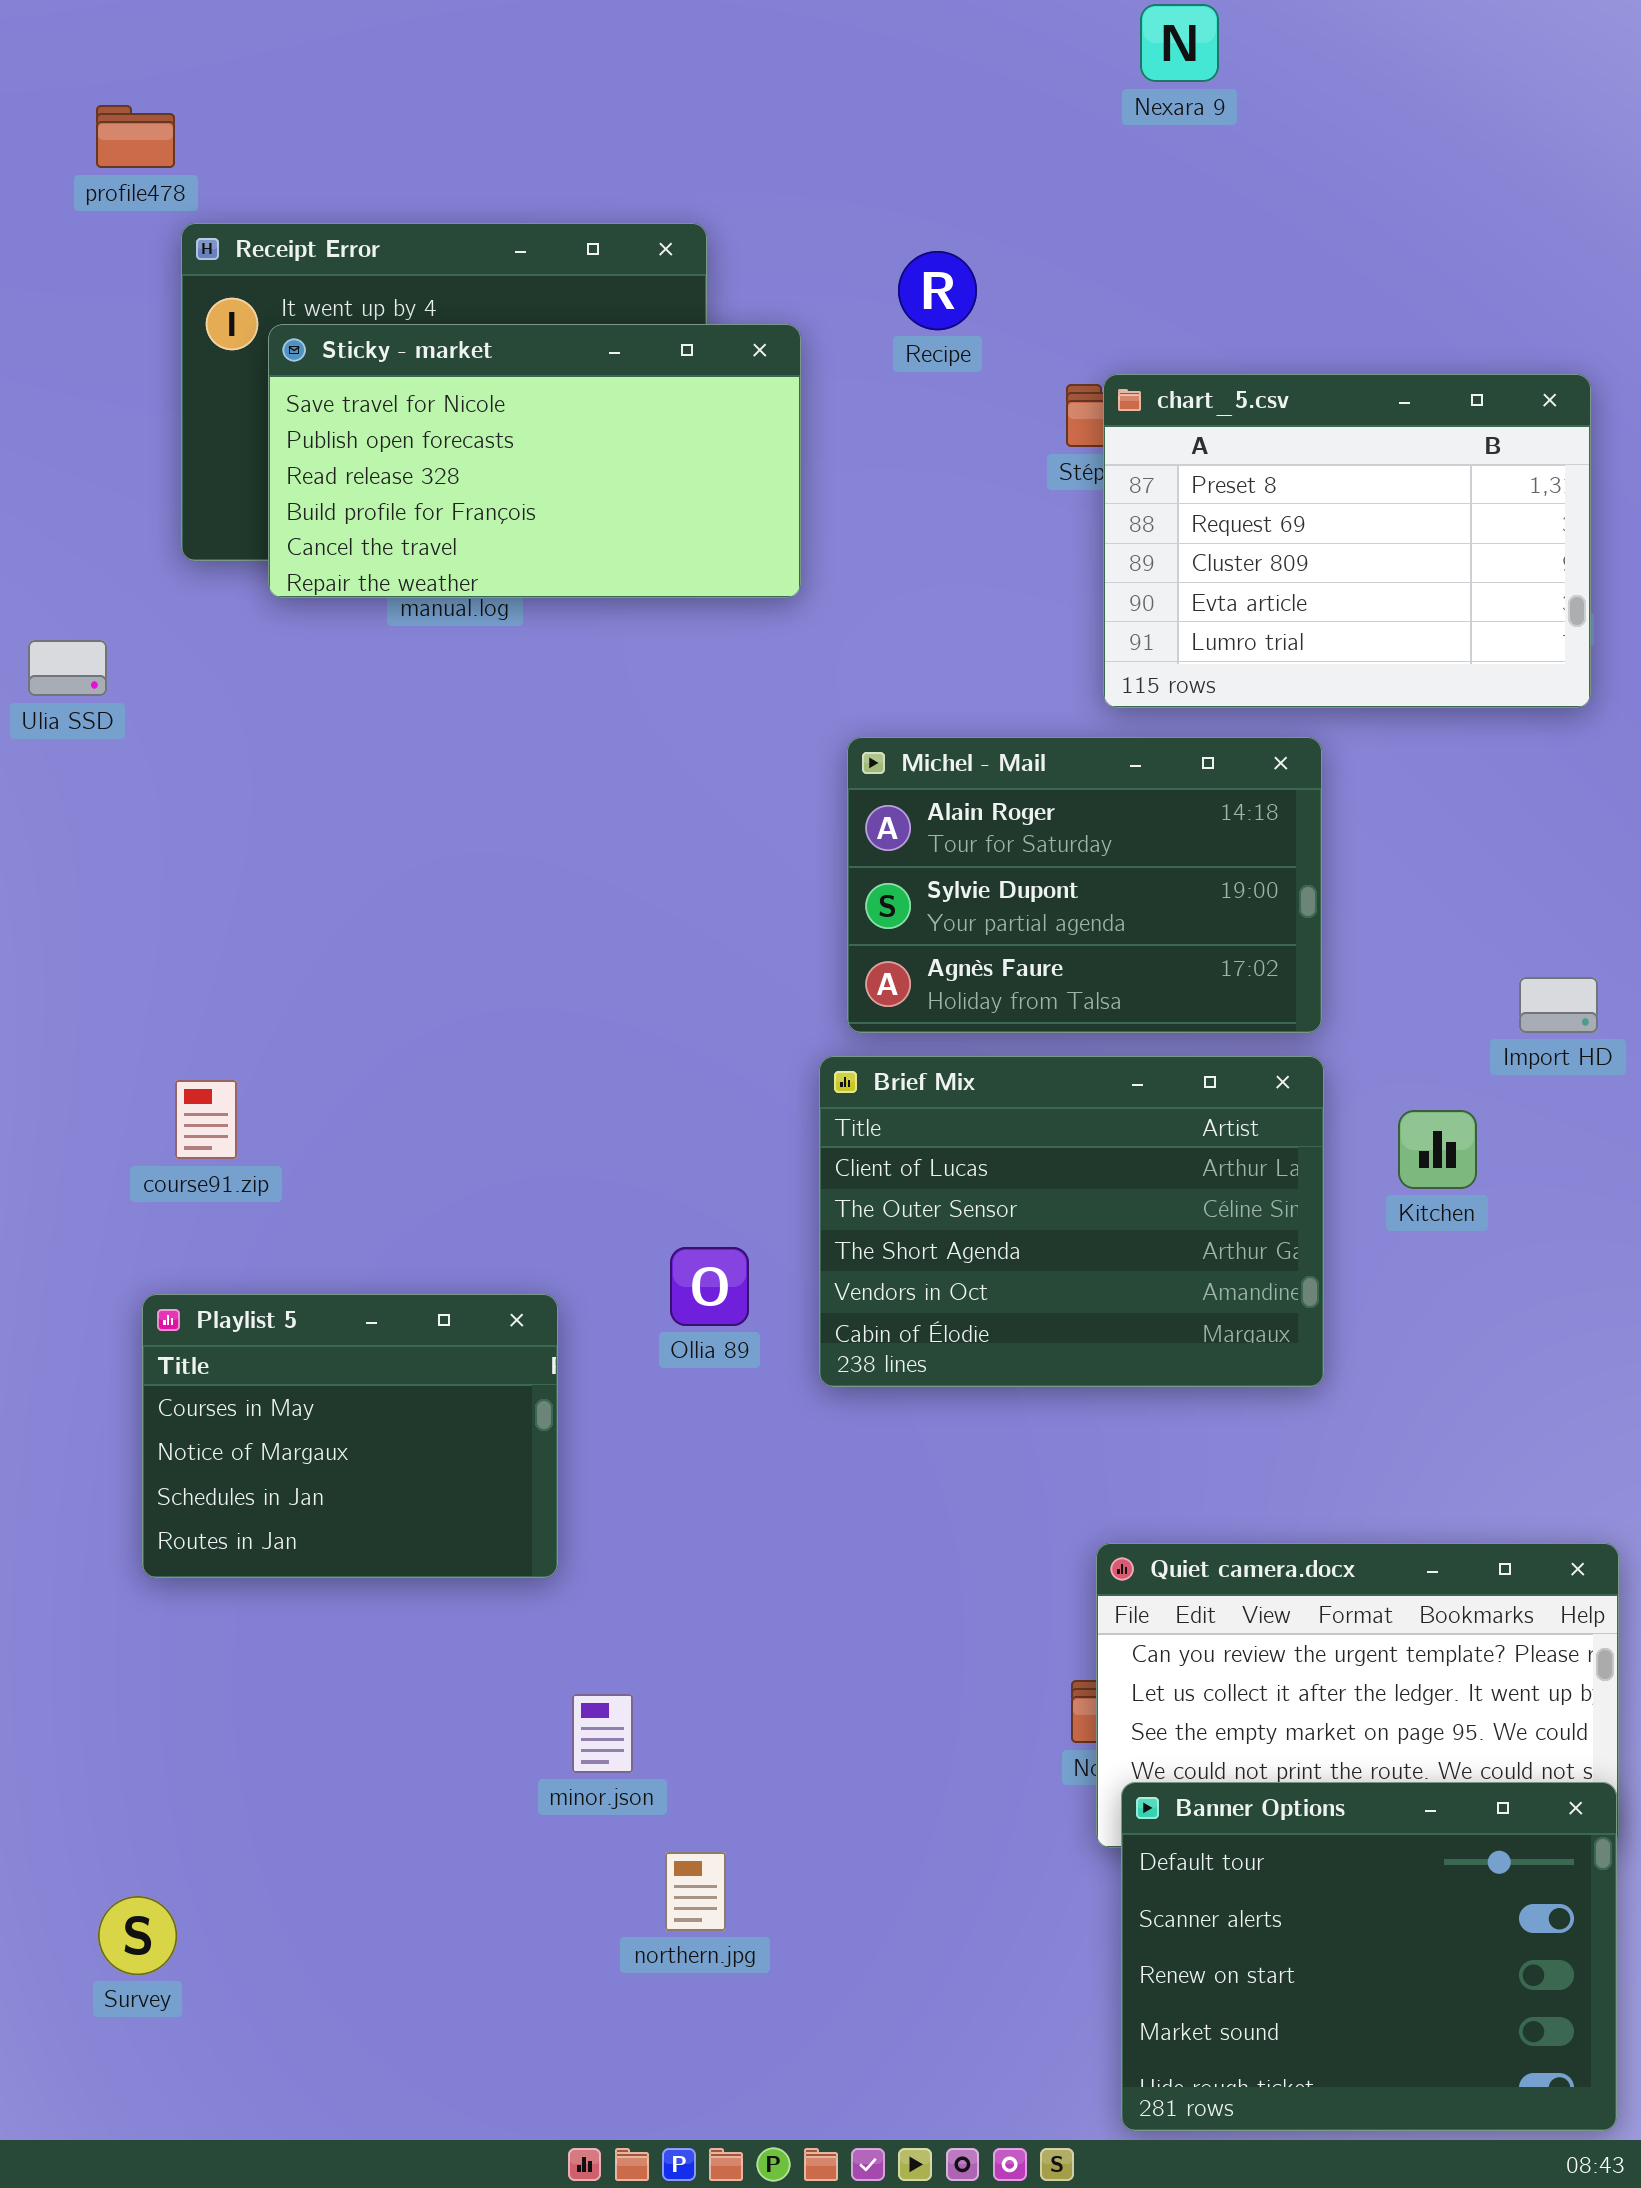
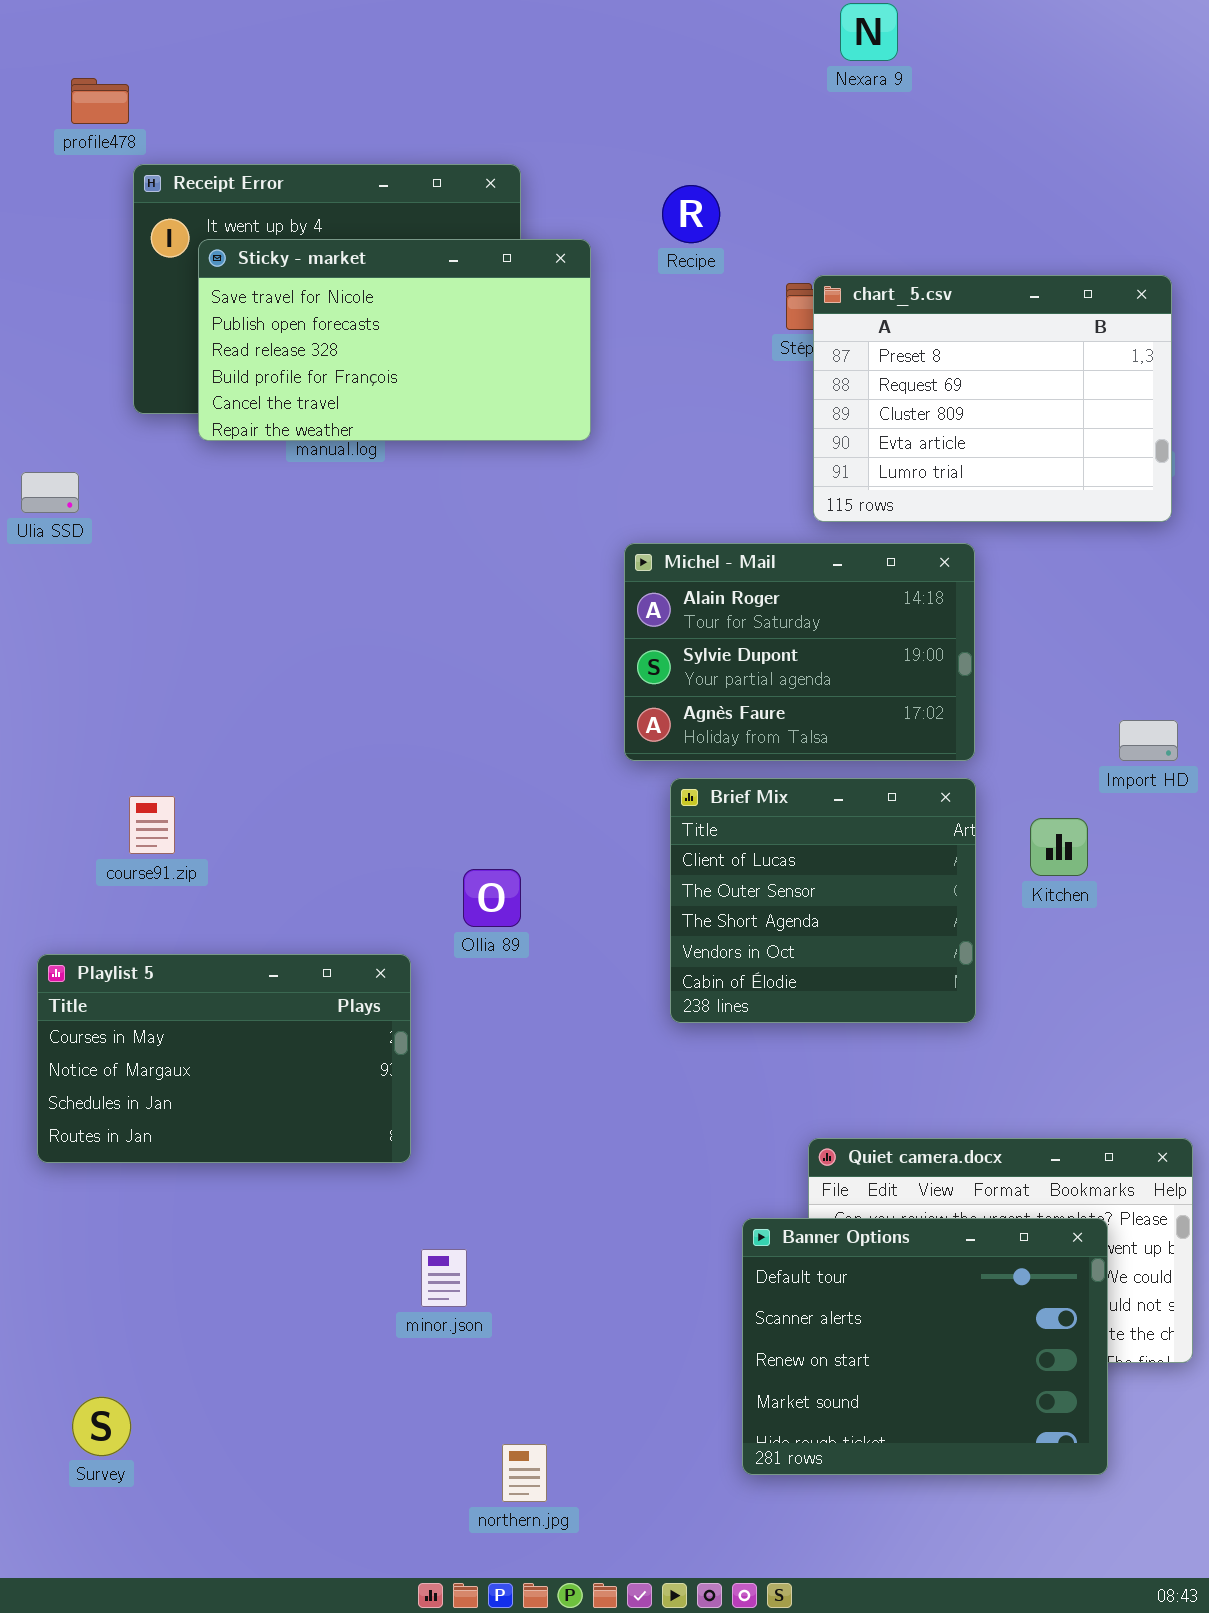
Brief Mix: [819,1056,1324,1387] -> [670,778,976,1023], resized
Ollia 89: [670,1247,749,1326] -> [463,869,521,927], moved
Playlist 5: [142,1294,558,1578] -> [37,954,411,1163], resized
Banner Options: [1121,1782,1617,2131] -> [742,1218,1108,1475], moved
northern.jpg: [665,1852,726,1931] -> [502,1444,547,1502], moved

